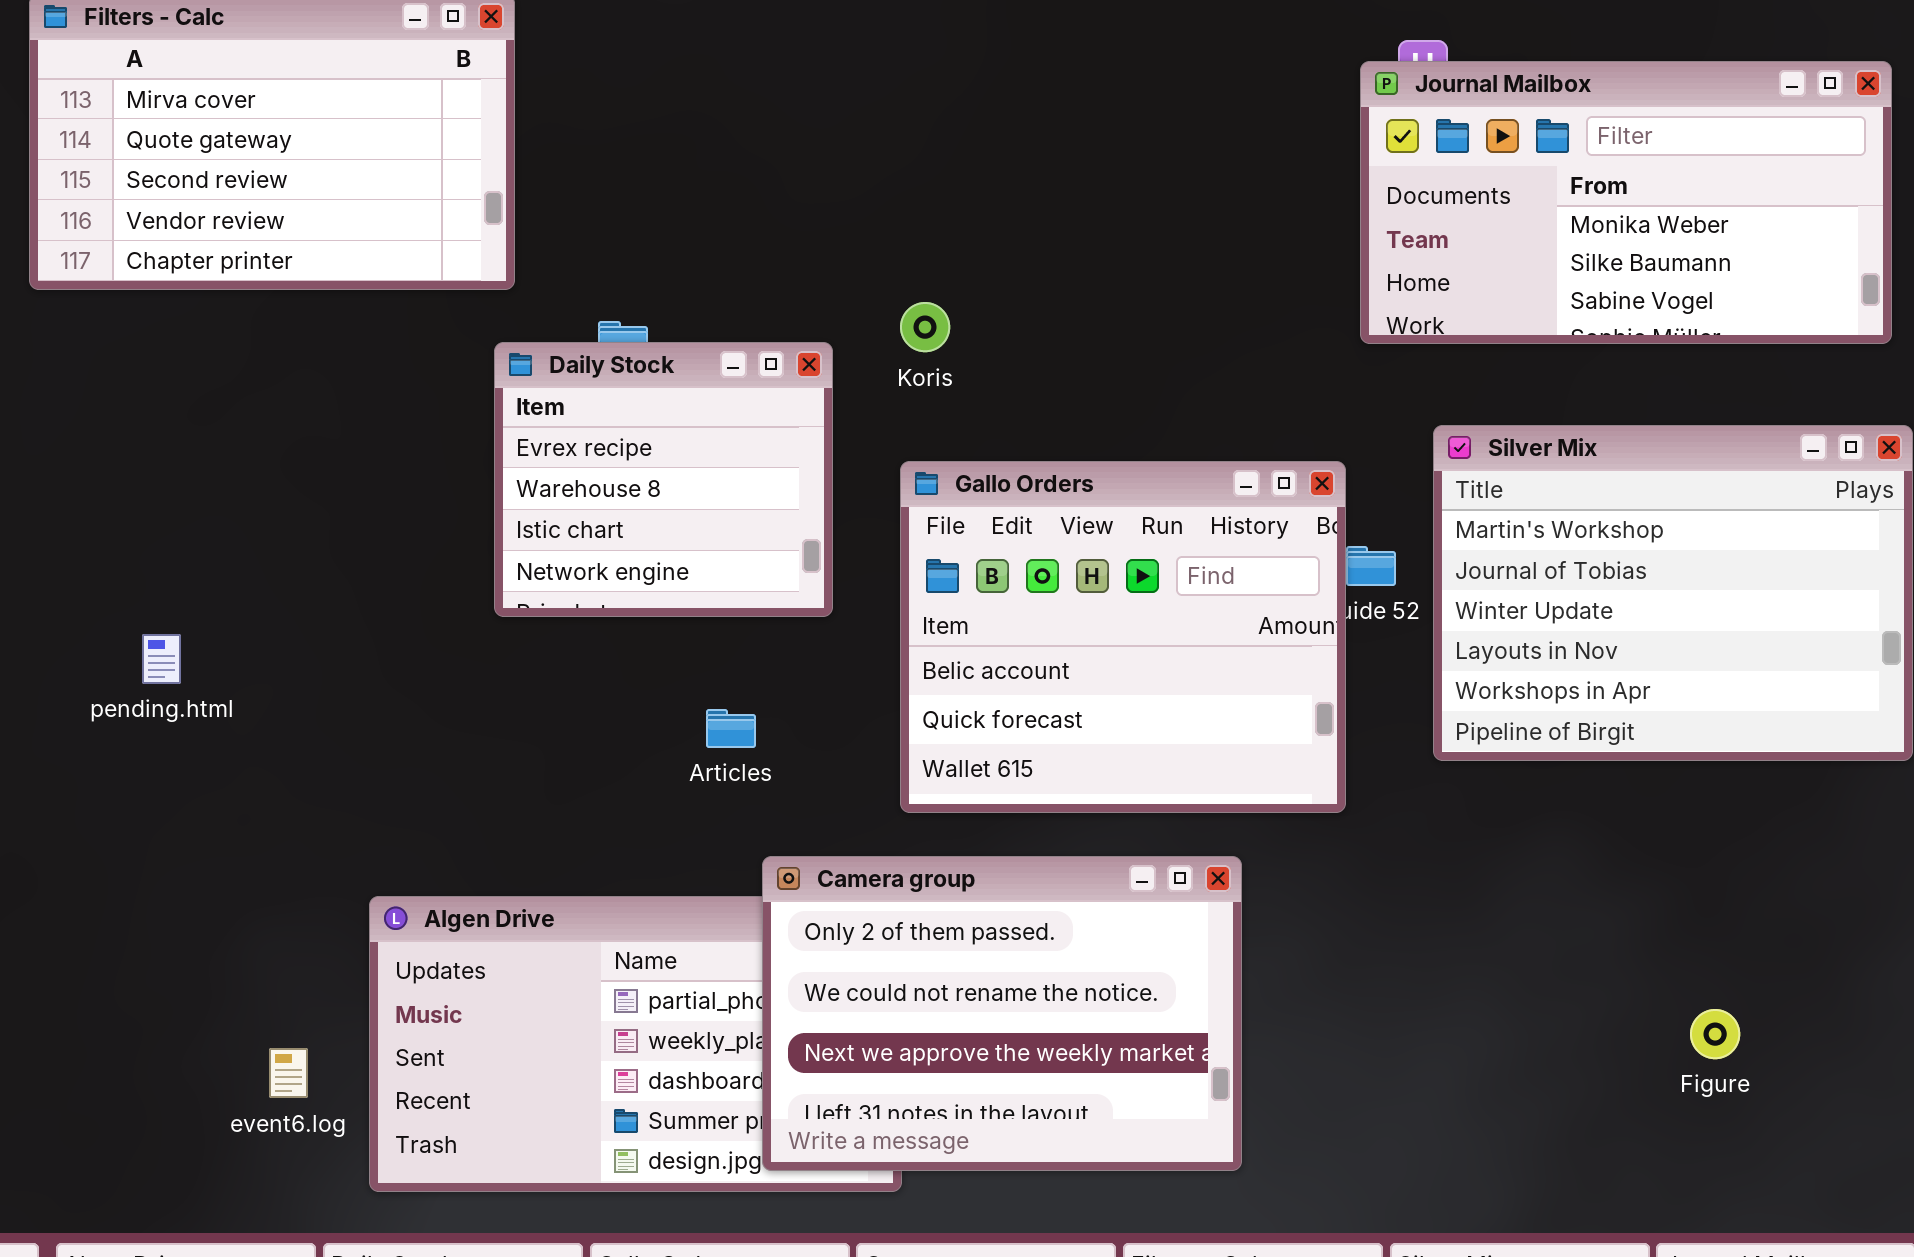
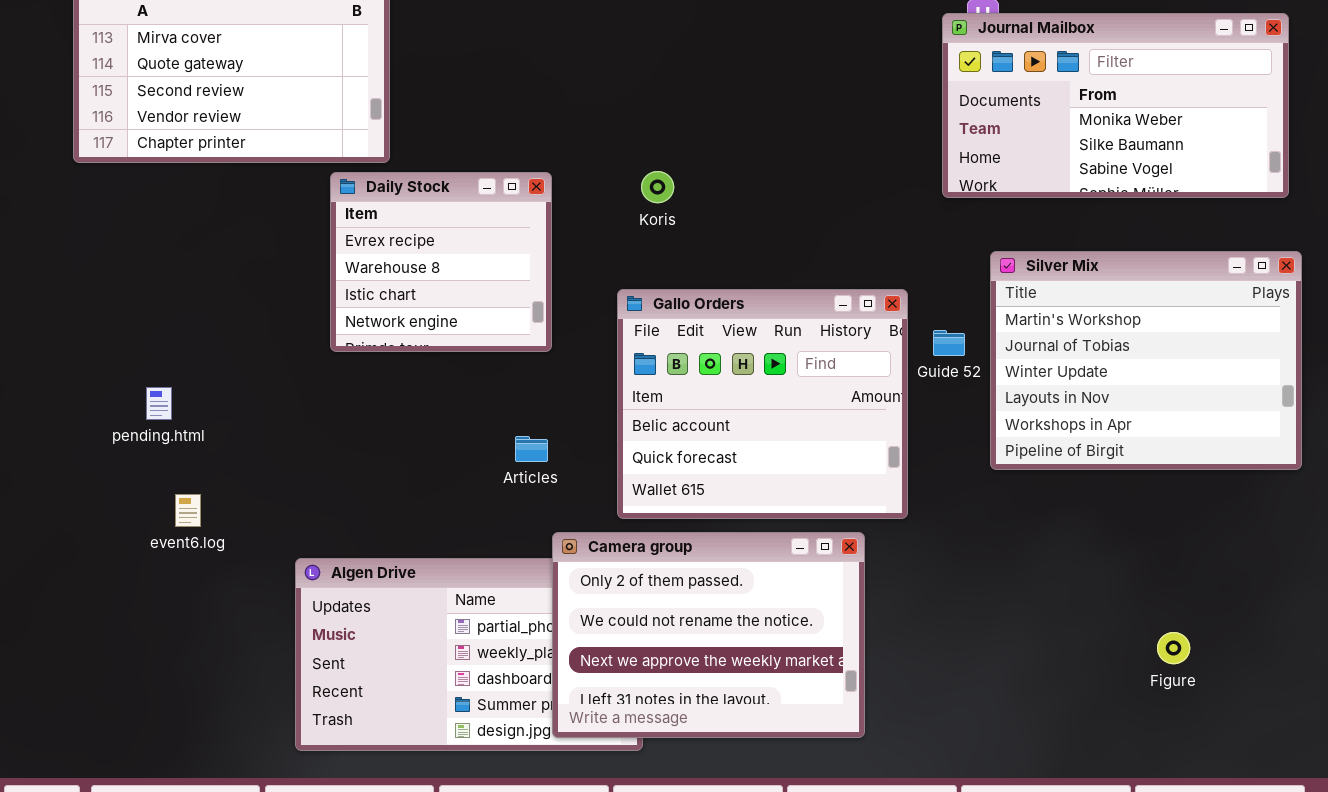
Daily Stock: [494,342,833,617] -> [330,172,552,352], moved
Gallo Orders: [900,461,1346,813] -> [617,289,908,519], moved
event6.log: [269,1048,308,1098] -> [175,494,201,527], moved

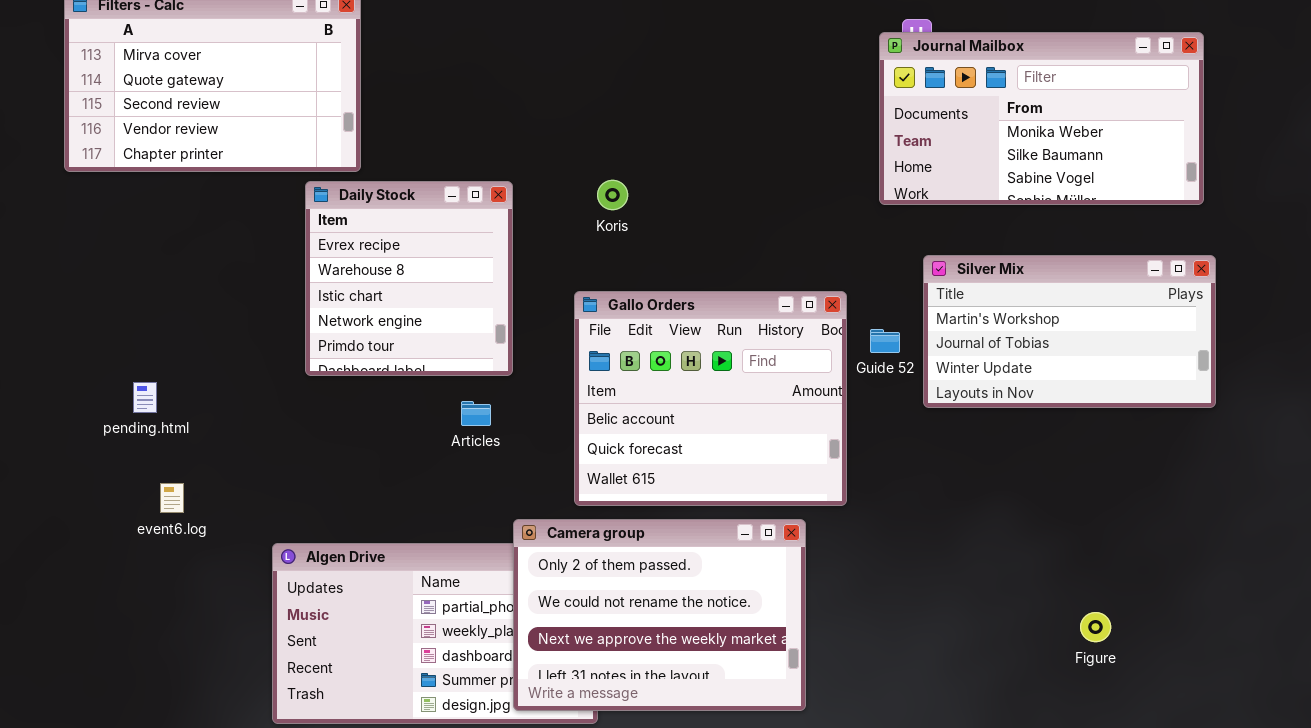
Daily Stock: [330,172,552,352] -> [305,181,513,376], resized
Silver Mix: [990,251,1302,470] -> [923,255,1216,408], resized
Articles: [515,436,548,462] -> [461,401,491,426], moved

